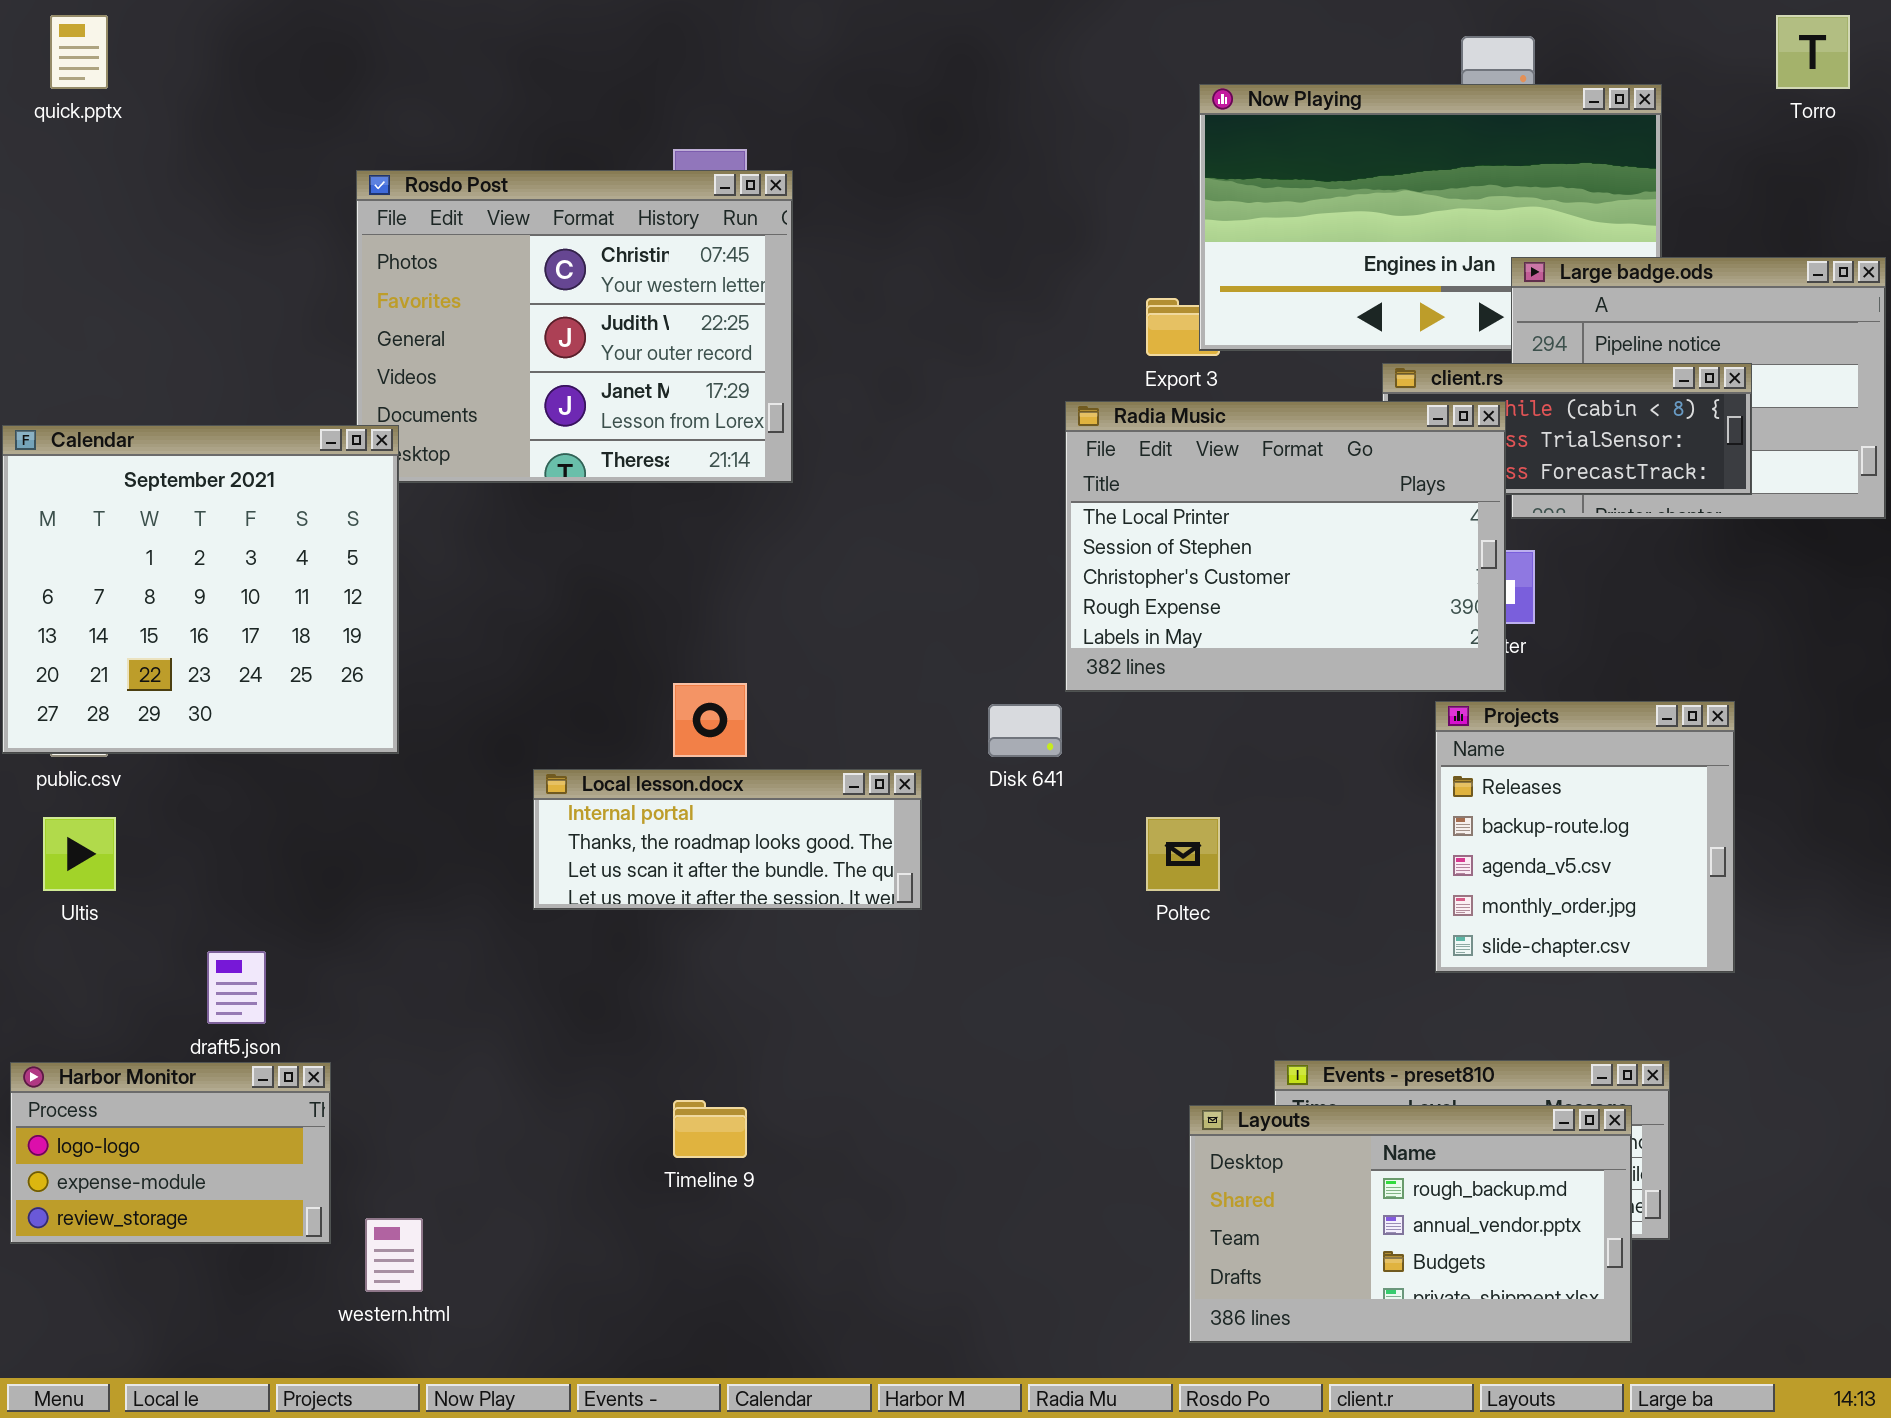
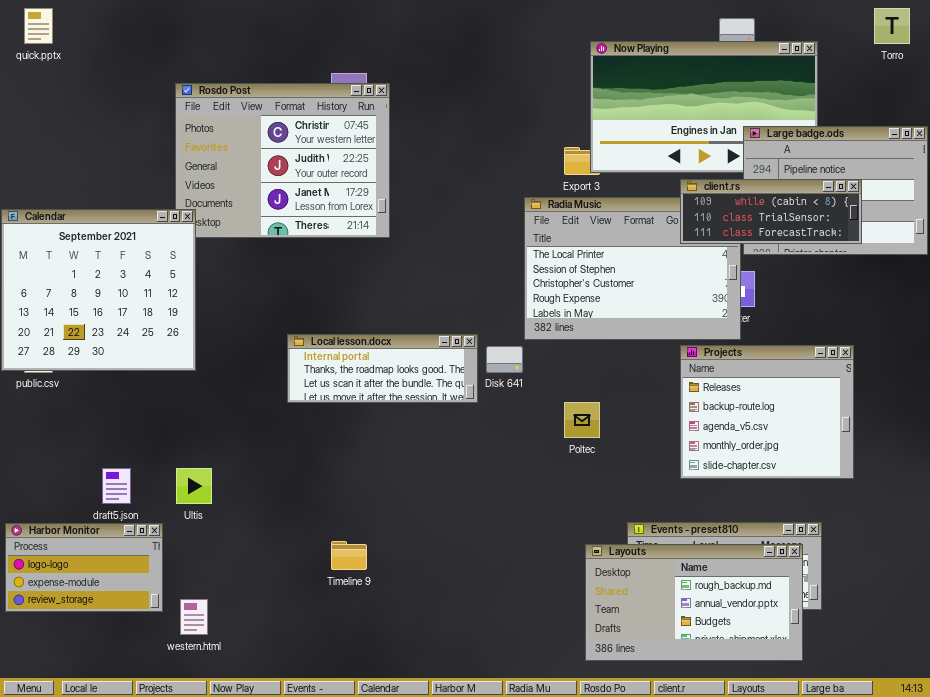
client.rs: [1382,363,1752,495] -> [680,179,862,244], raised
Projects: [1435,701,1735,973] -> [680,345,854,479], resized
Local lesson.docx: [533,769,922,910] -> [287,334,478,403], moved
Ultis: [43,817,116,891] -> [176,468,212,504], moved

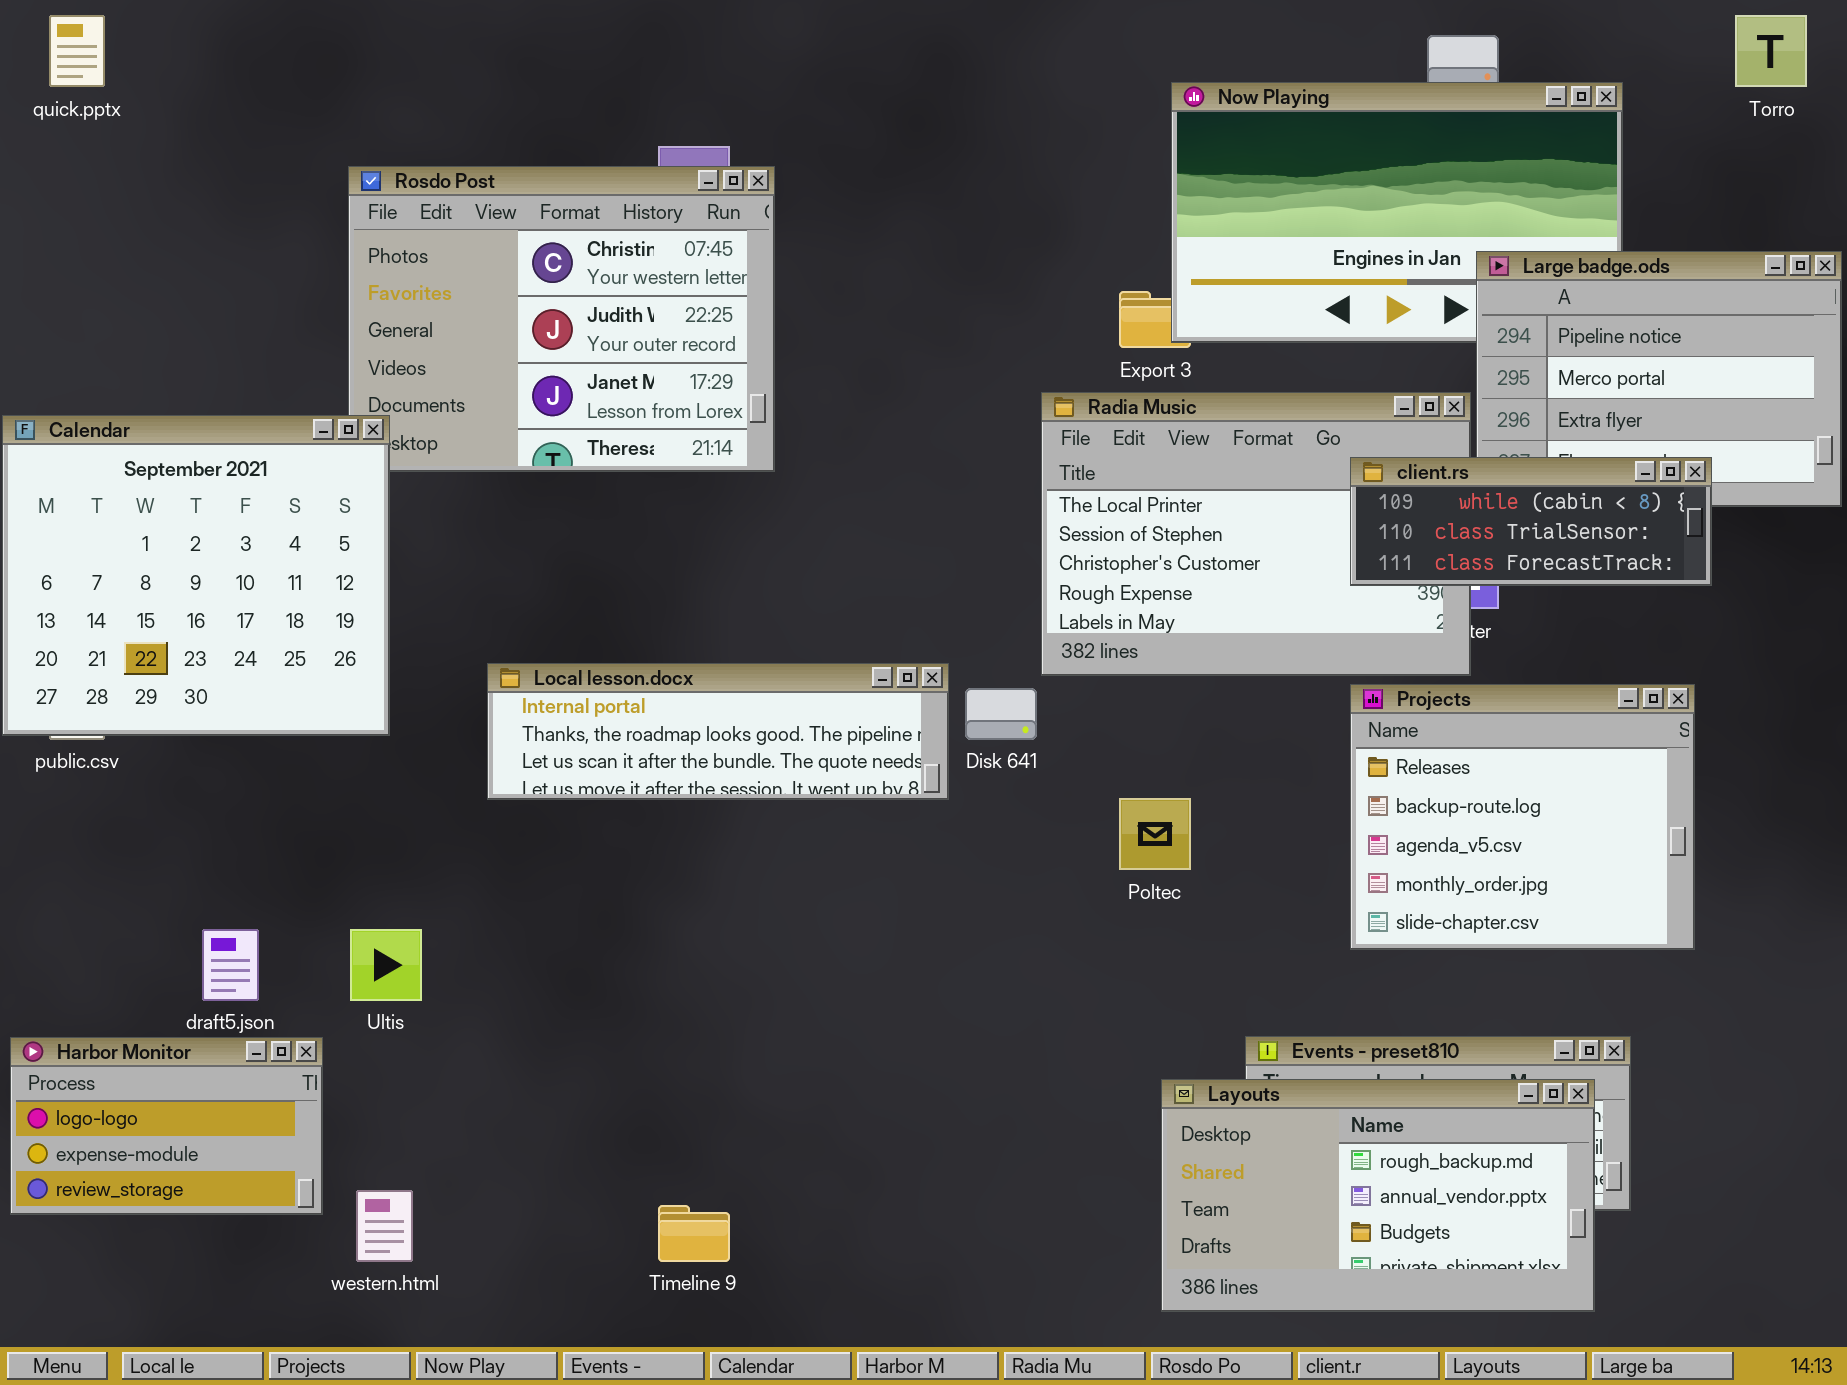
client.rs: [680,179,862,244] -> [1350,457,1712,586], moved
Local lesson.docx: [287,334,478,403] -> [487,663,949,800], resized
Timeline 9: [331,541,367,570] -> [658,1205,730,1262], moved

